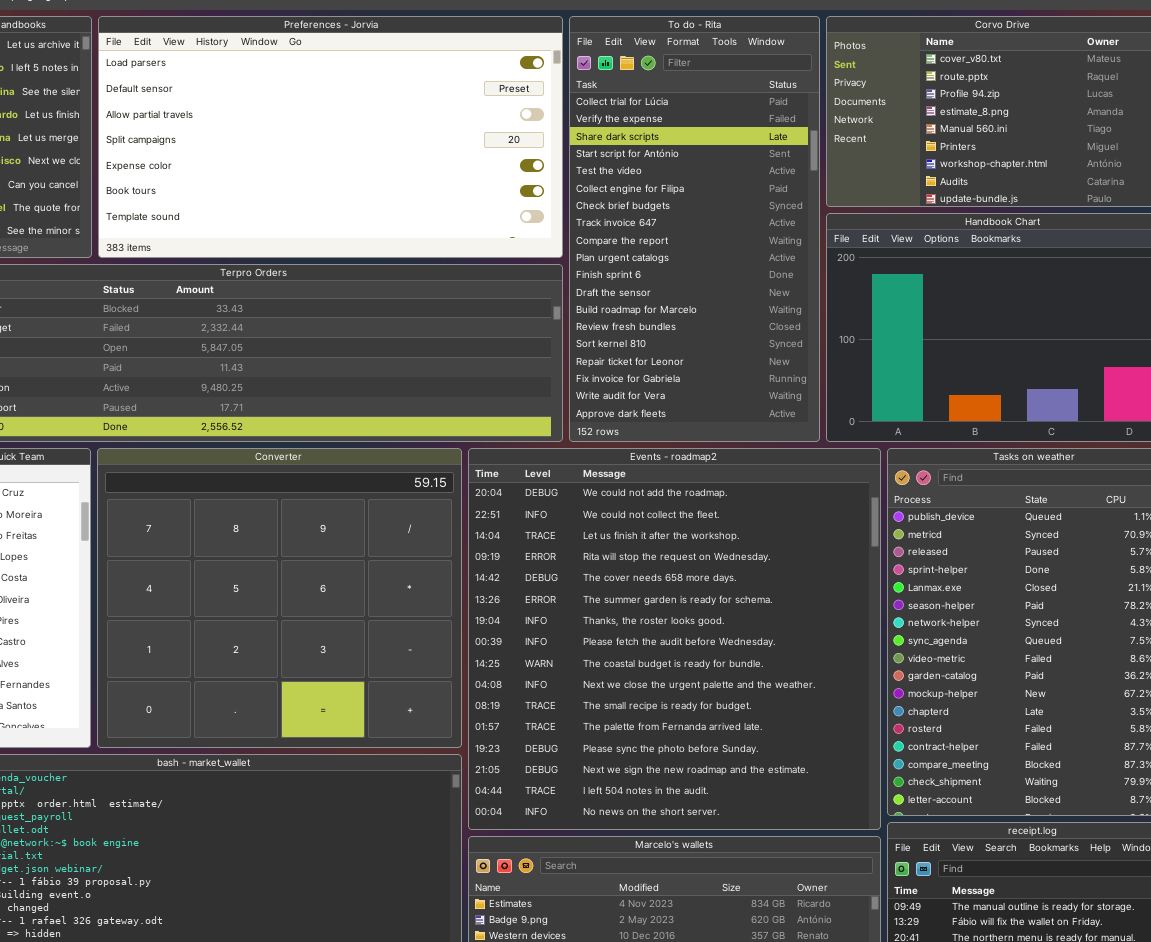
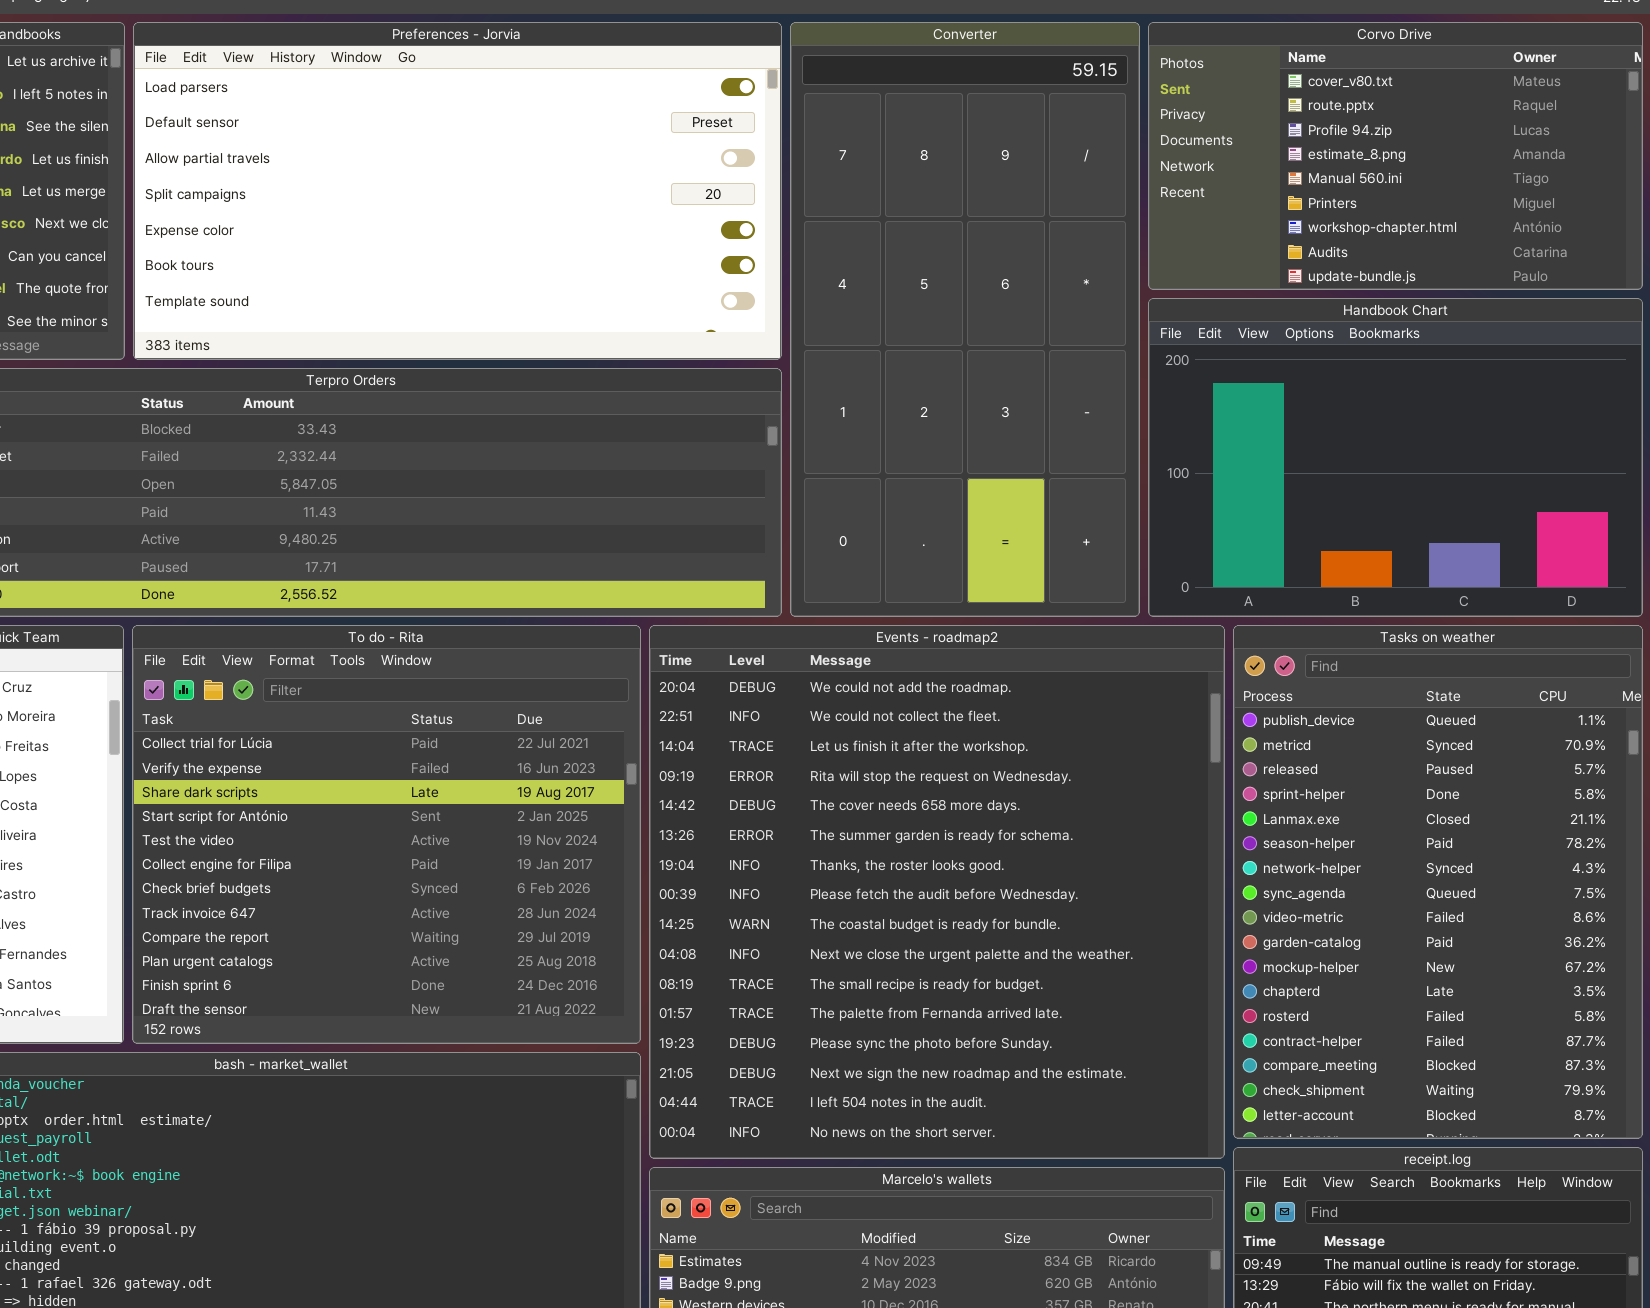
To do - Rita: [569,16,820,442] -> [132,625,641,1044], moved, resized
Converter: [97,448,462,748] -> [790,22,1140,617], moved, resized

